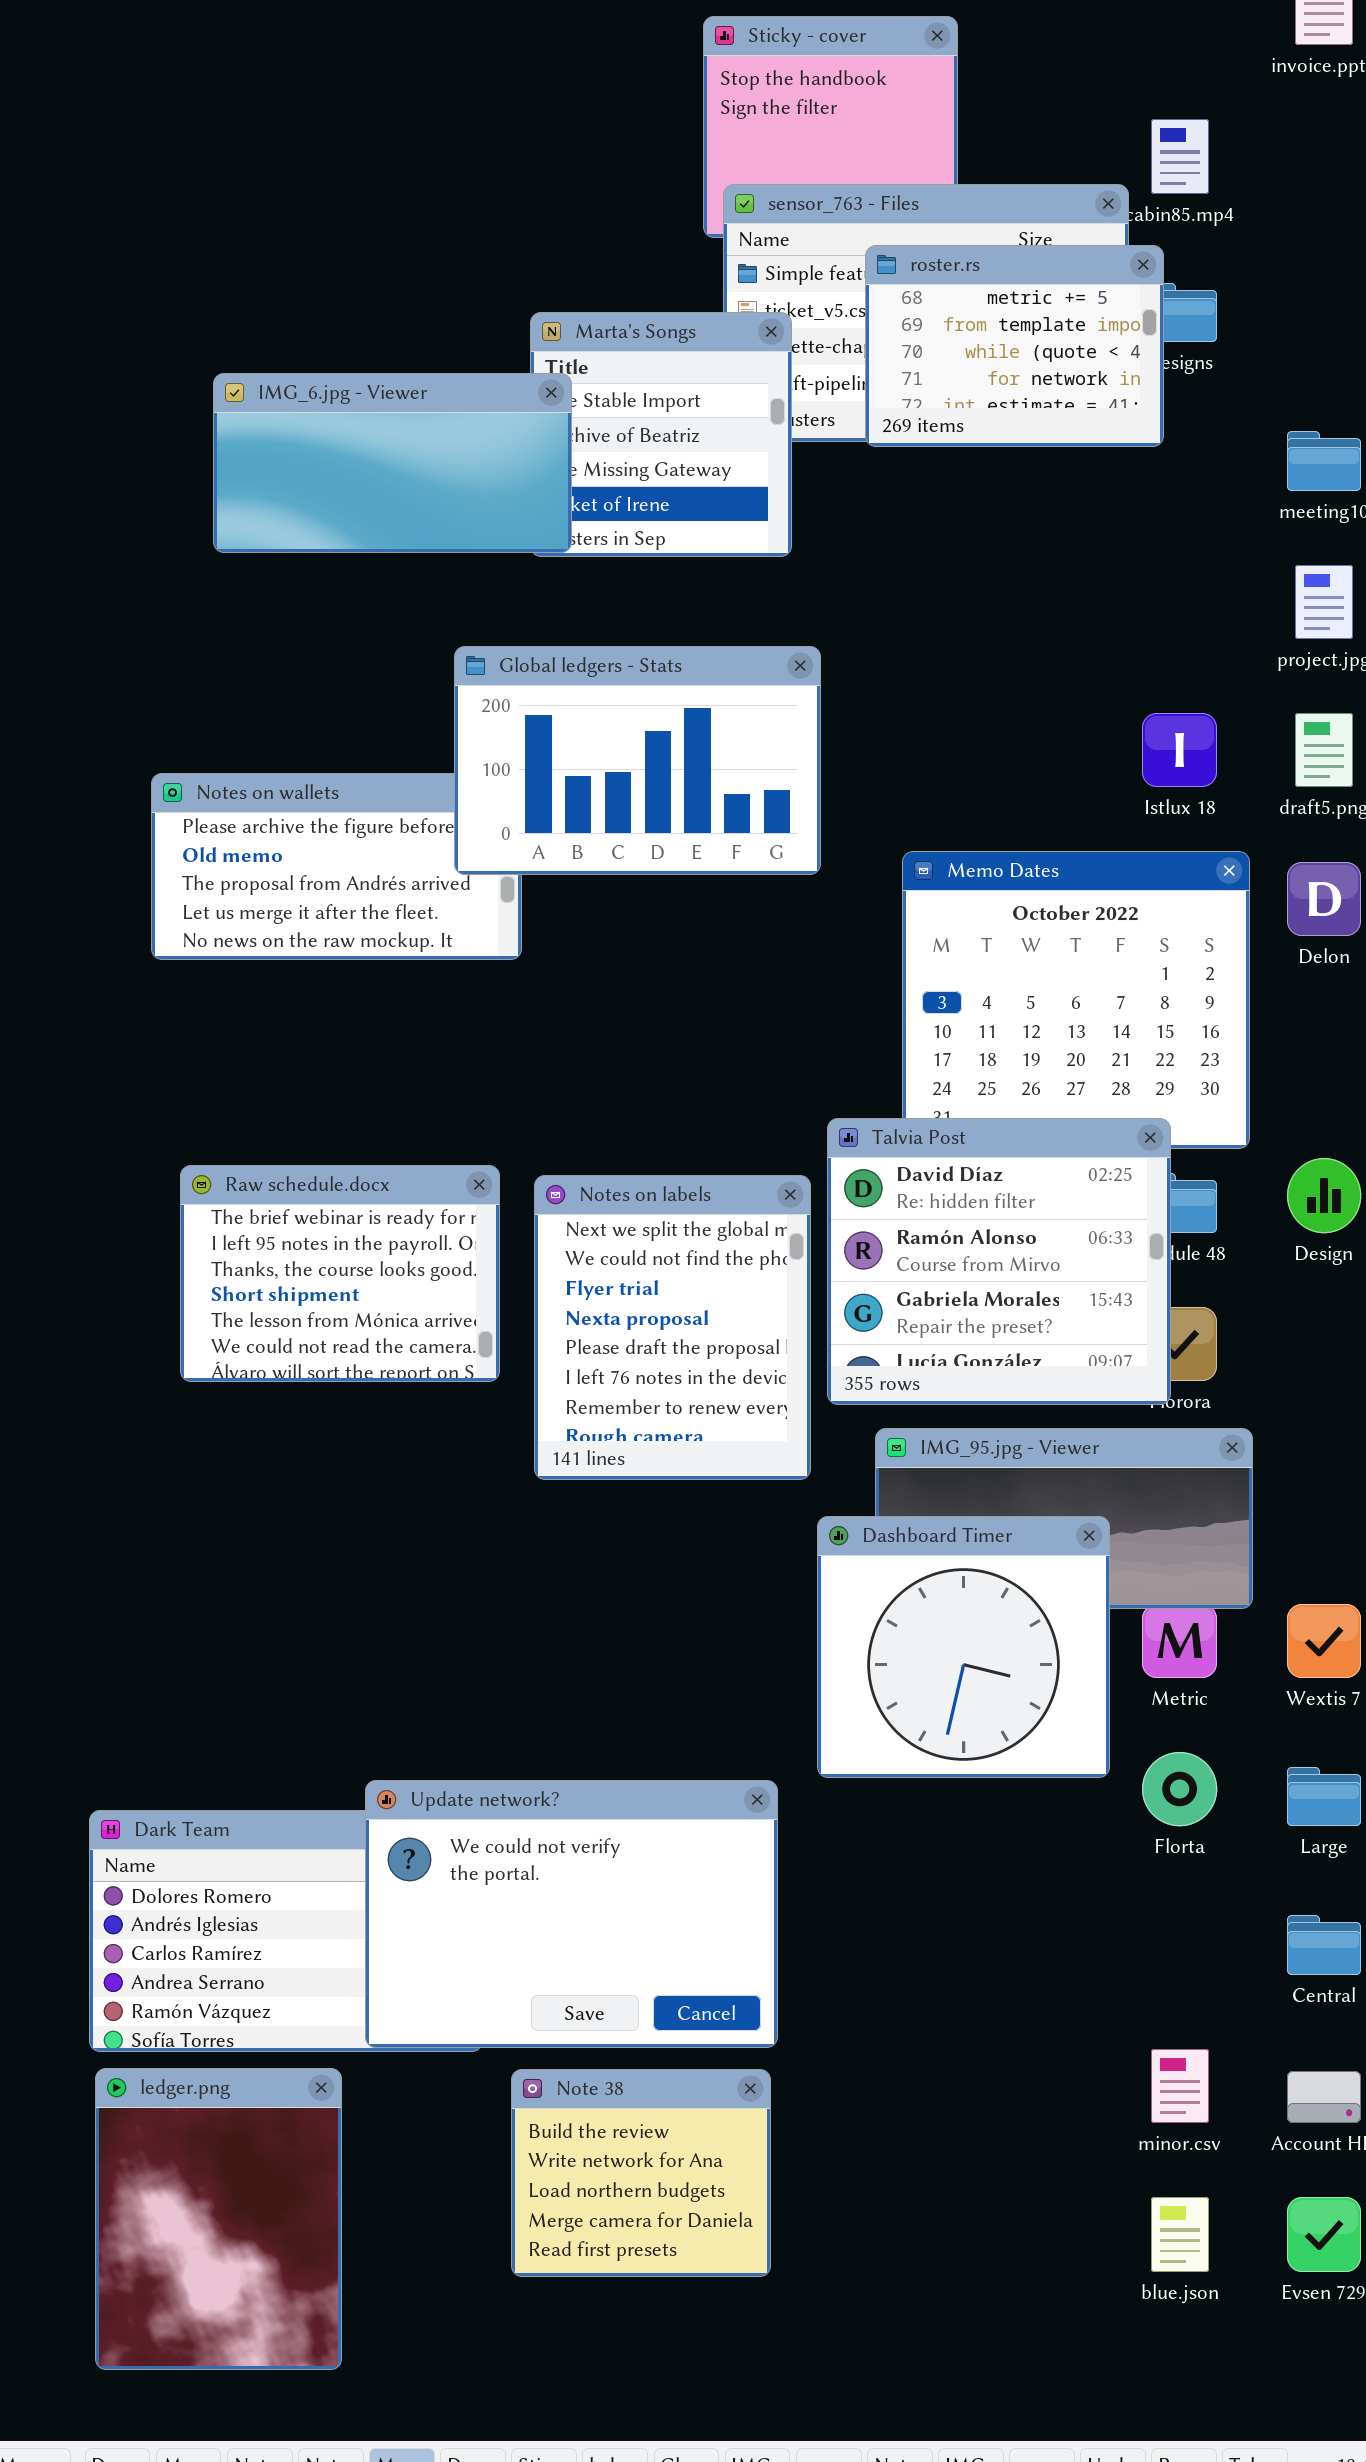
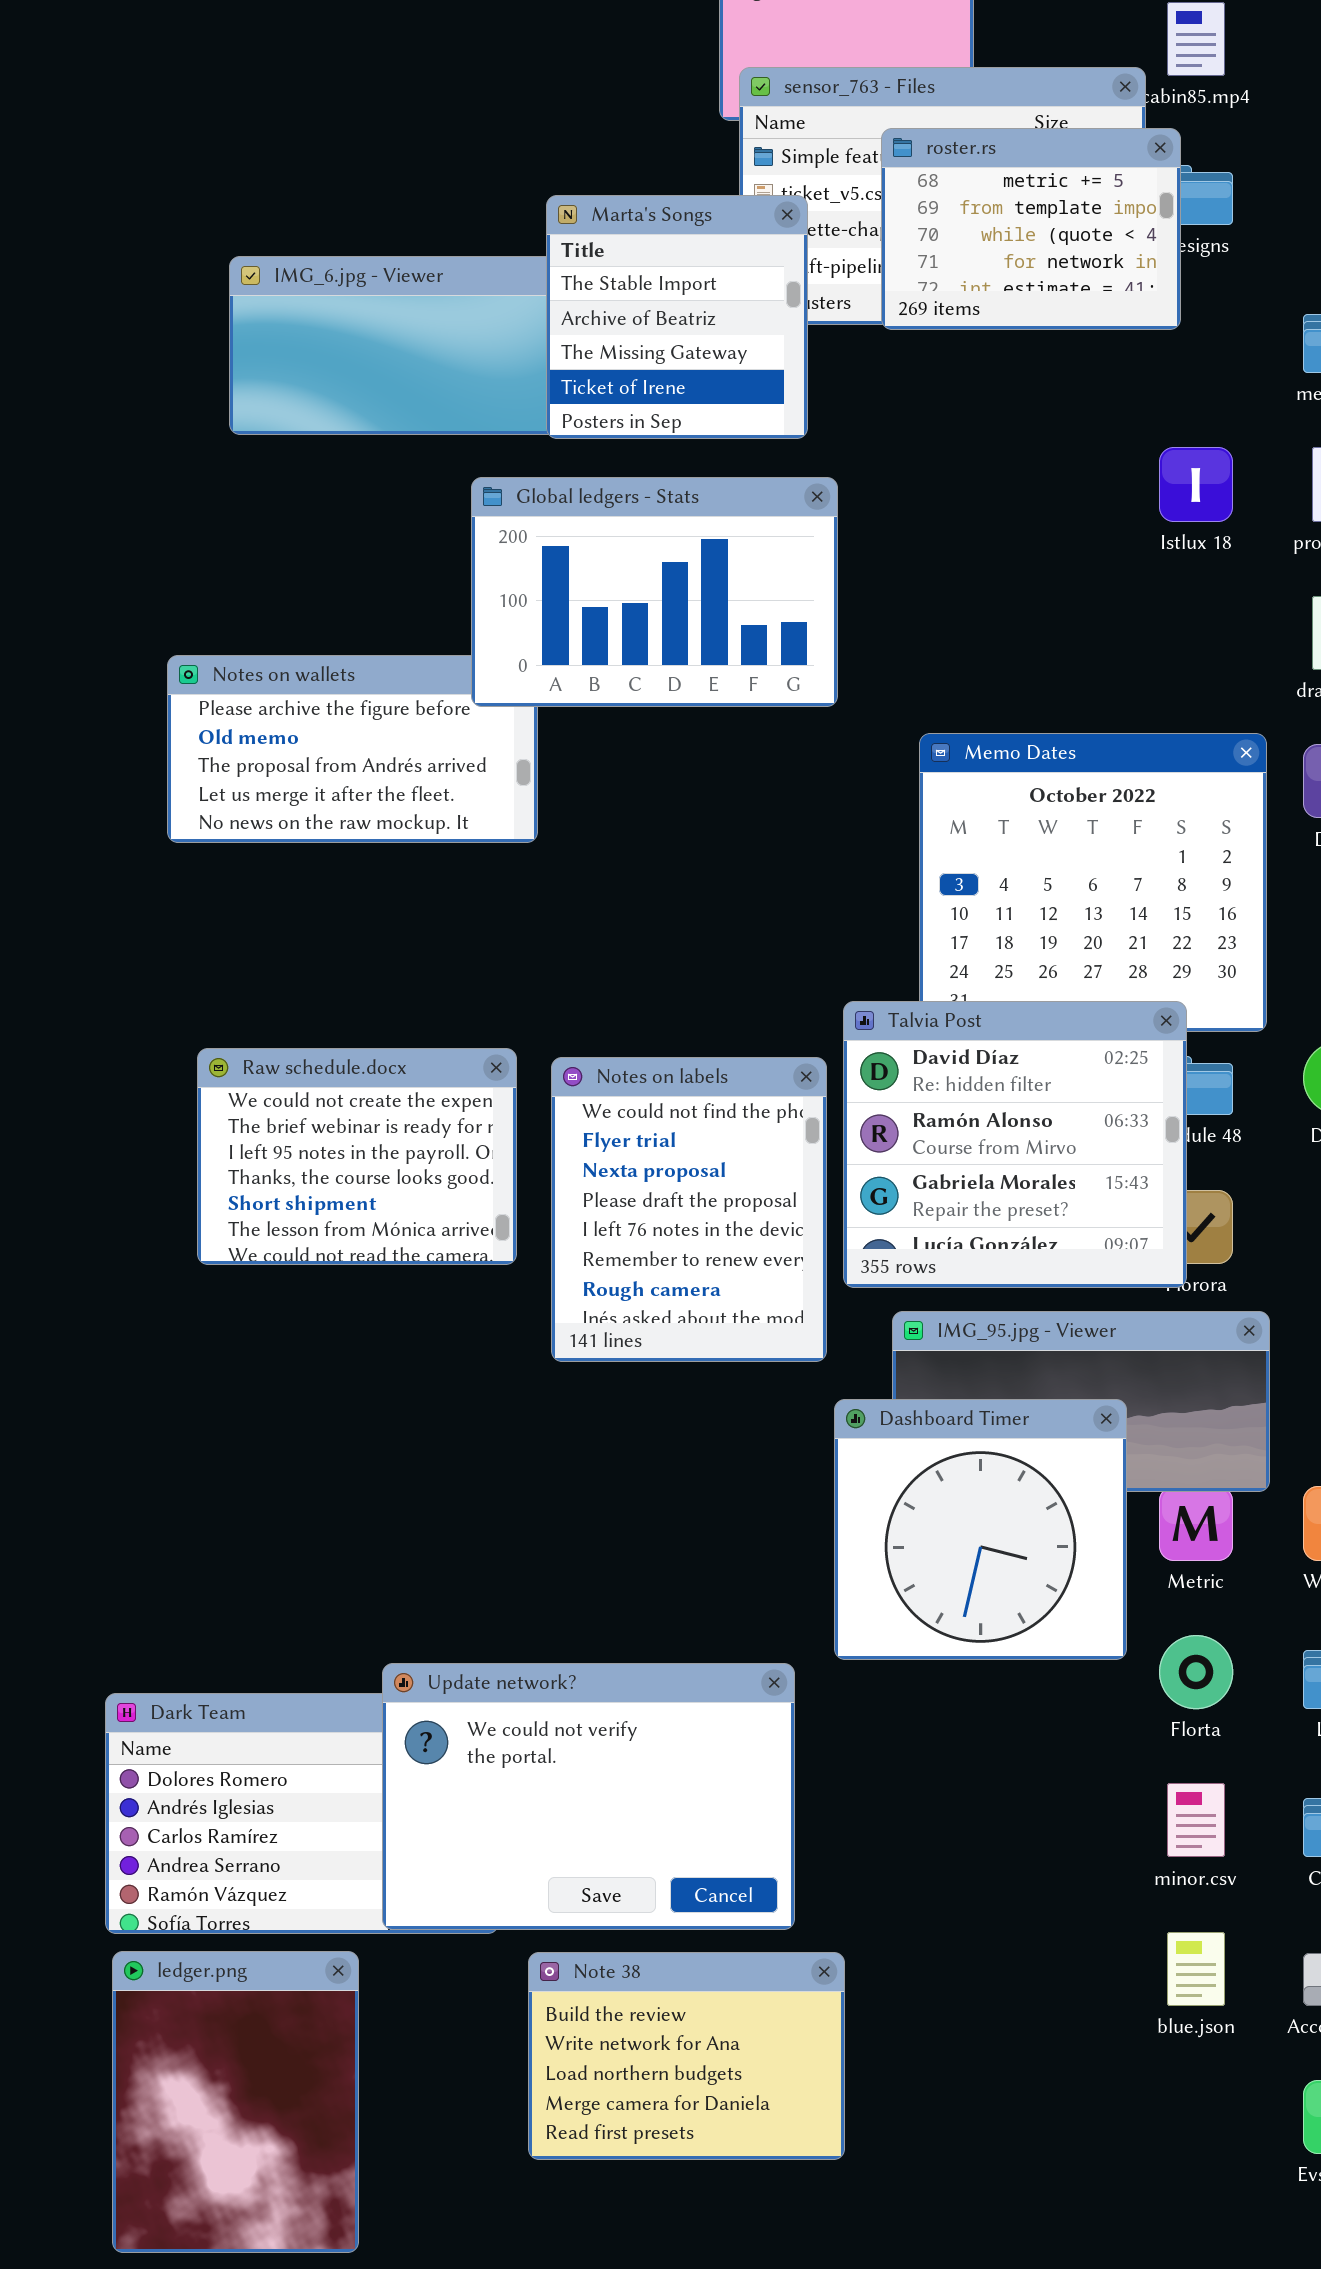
Marta's Songs: [530,312,792,557] -> [546,195,808,439], raised
Global ledgers - Stats: [454,646,821,875] -> [471,477,838,707], moved
Istlux 18: [1142,713,1217,787] -> [1159,447,1233,522], moved
Raw schedule.docx: [180,1165,500,1382] -> [197,1048,517,1265], scrolled up 1 row
Notes on labels: [534,1175,811,1480] -> [551,1057,827,1362], scrolled down 1 row
minor.csv: [1151,2049,1209,2123] -> [1167,1783,1225,1857], moved
Note 38: [511,2069,771,2277] -> [528,1952,845,2160], resized
blue.json: [1151,2197,1209,2272] -> [1167,1932,1225,2006], moved

